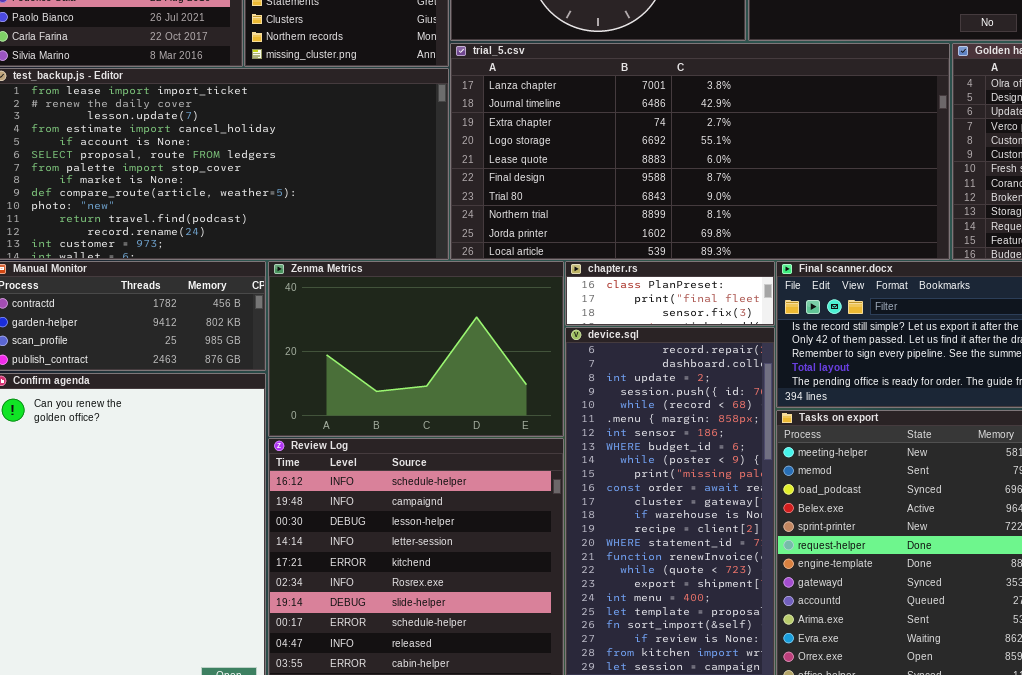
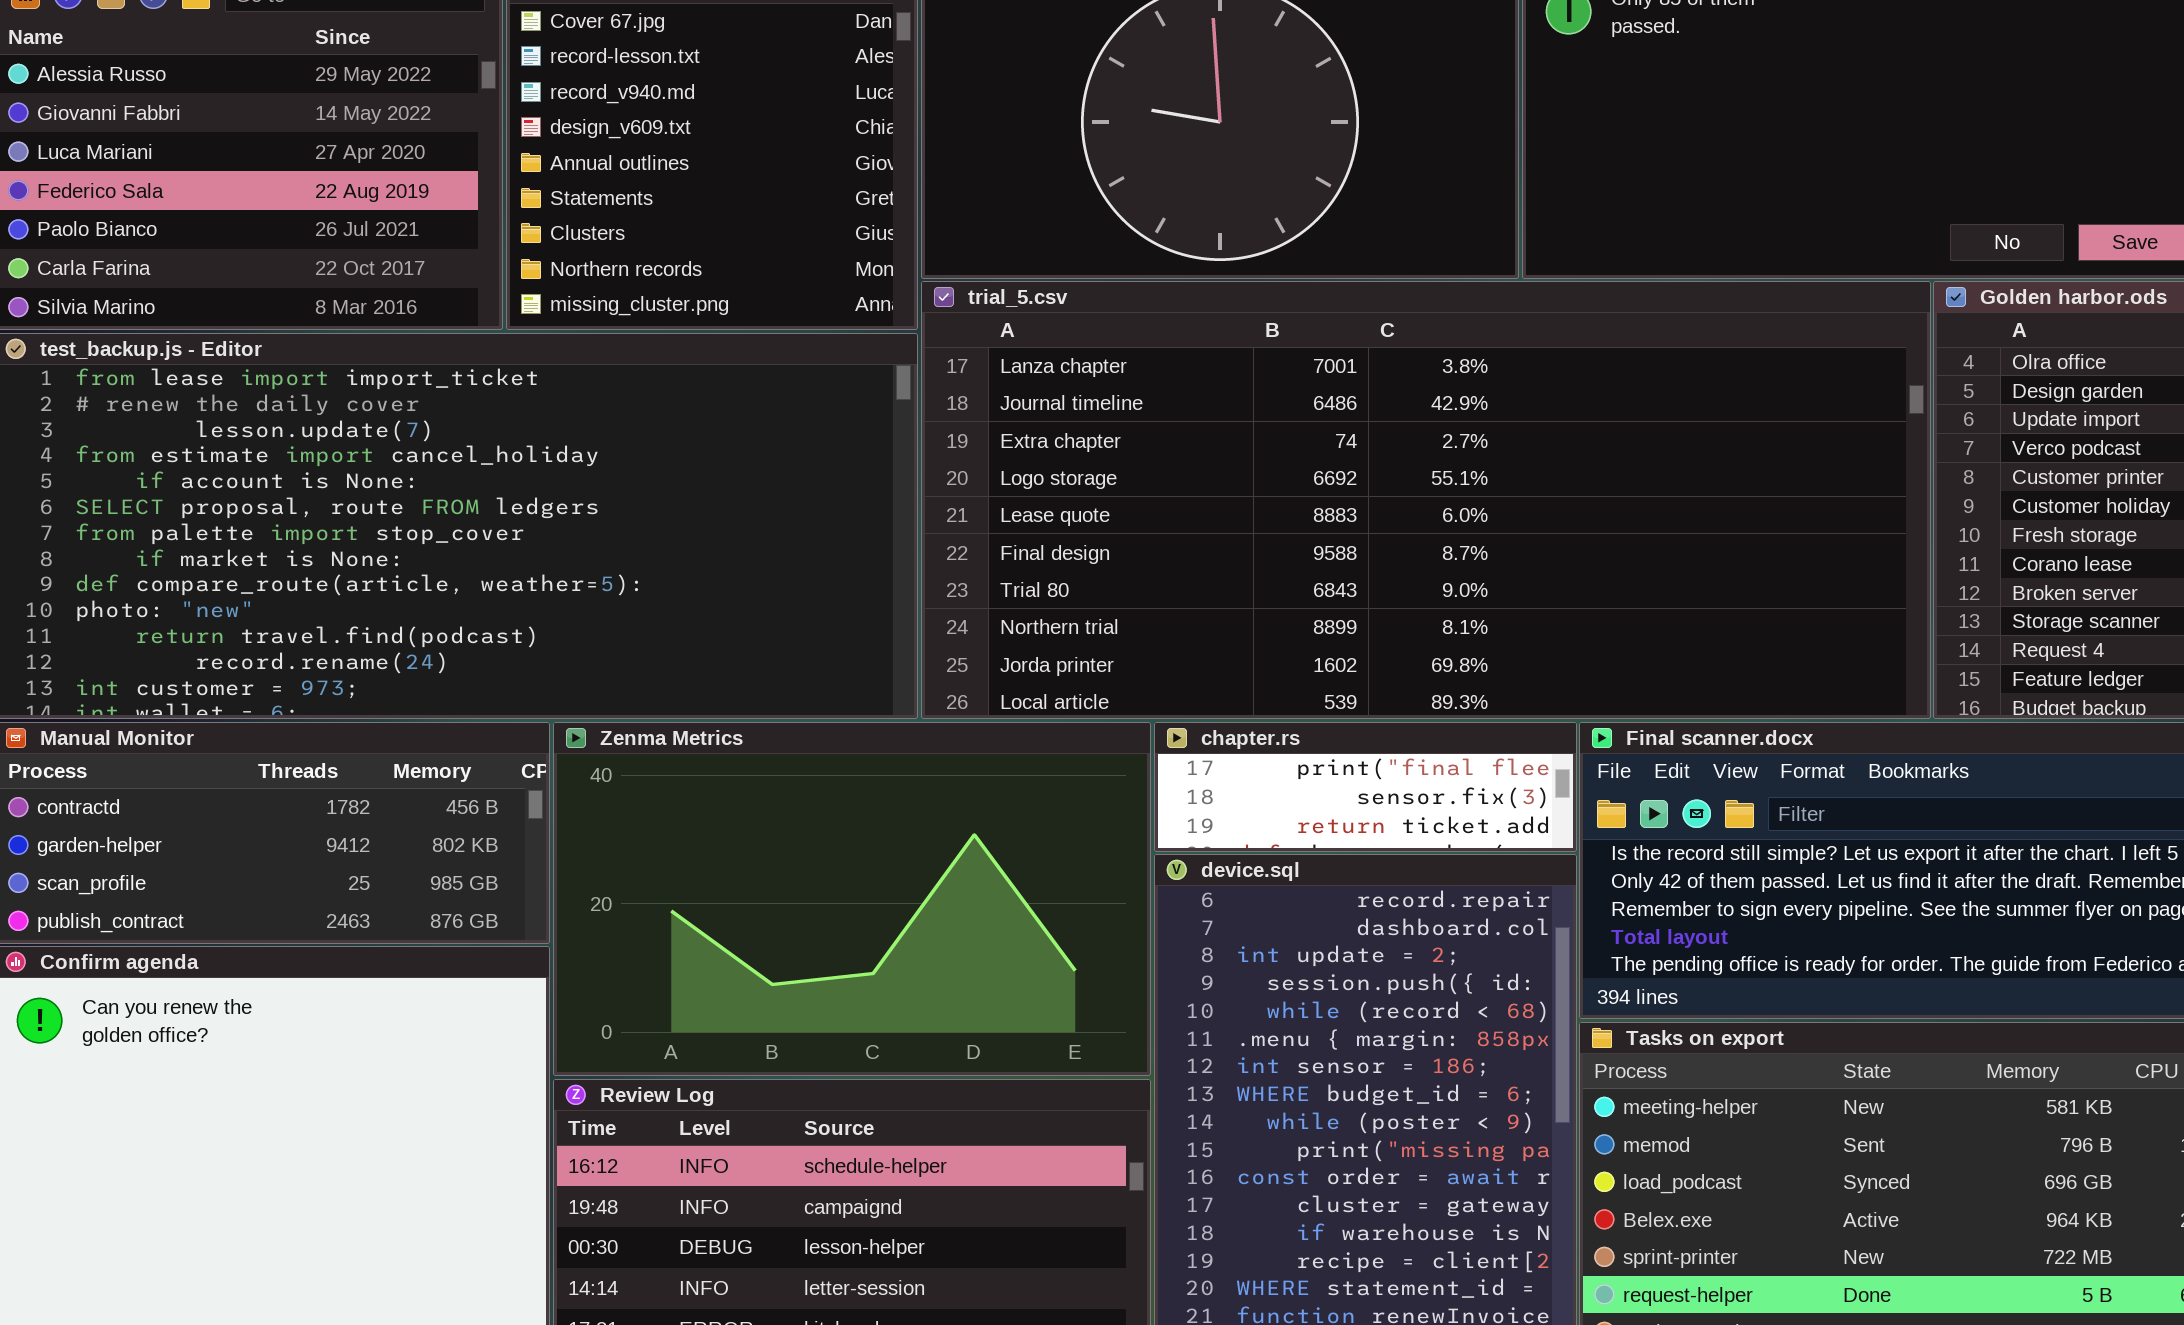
chapter.rs: [565,261,775,326] -> [1154,722,1577,852], scrolled down 1 row

